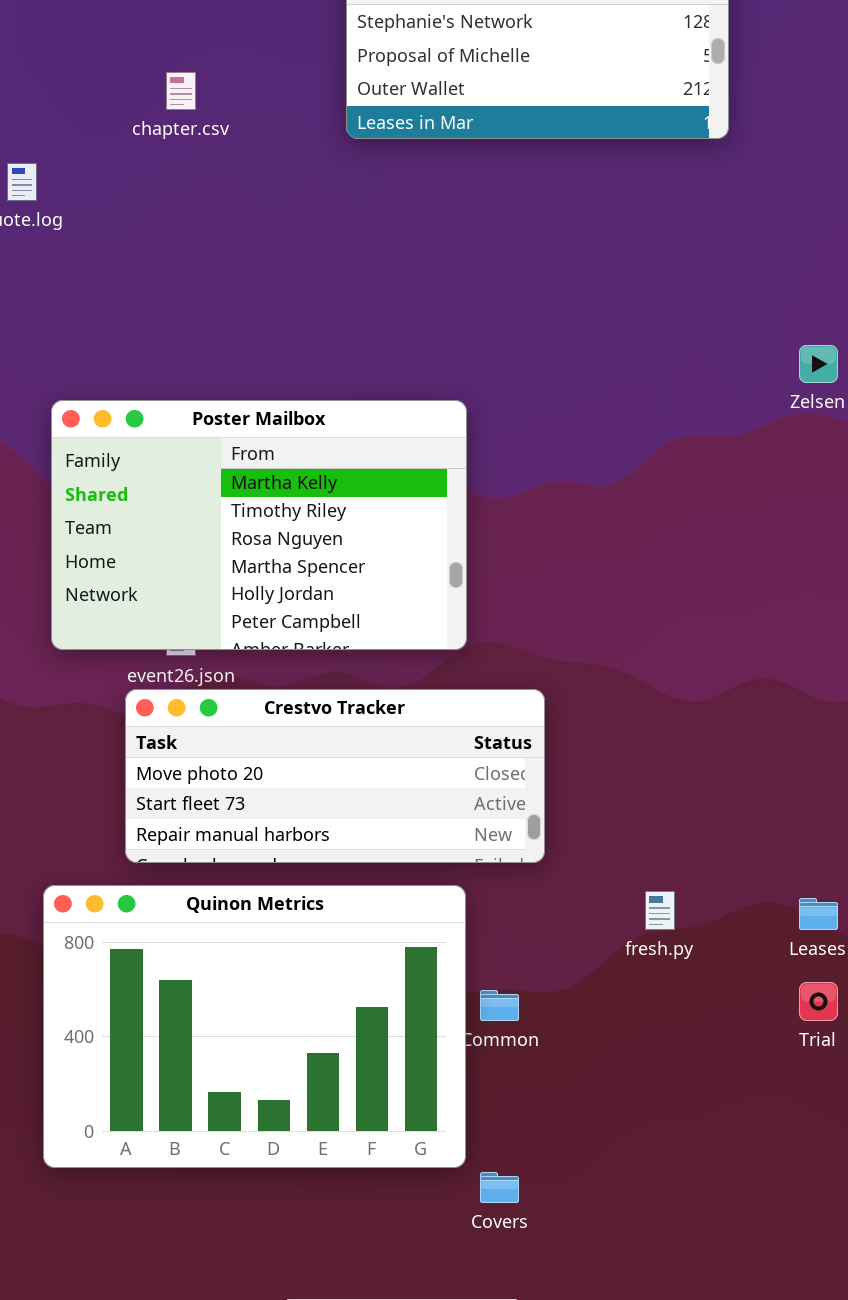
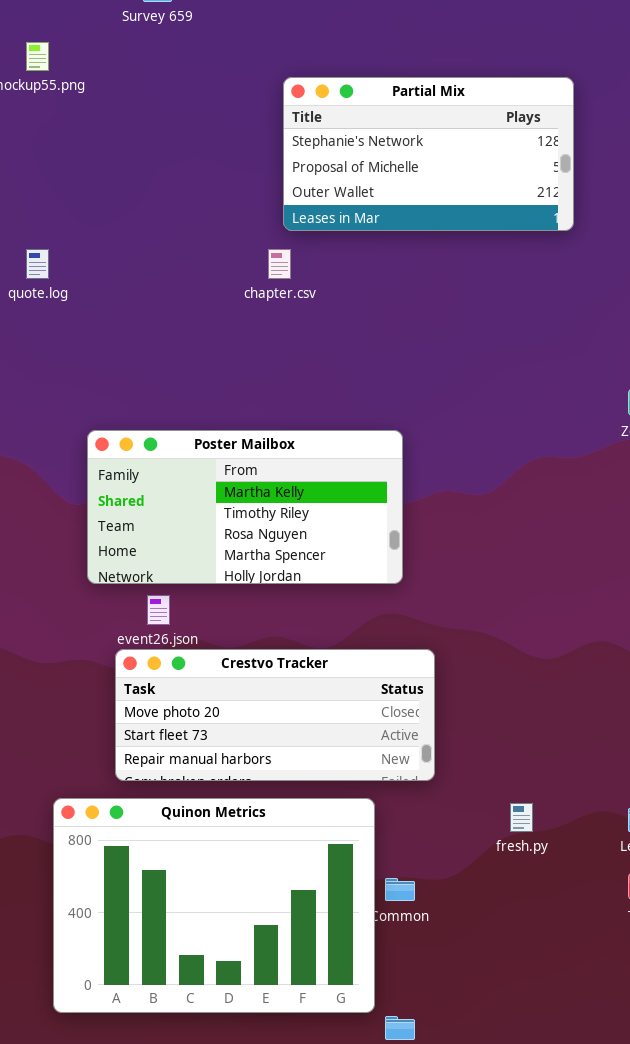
chapter.csv: [166,72,196,110] -> [268,249,291,279], moved
Poster Mailbox: [51,400,467,650] -> [87,430,403,584], moved, resized

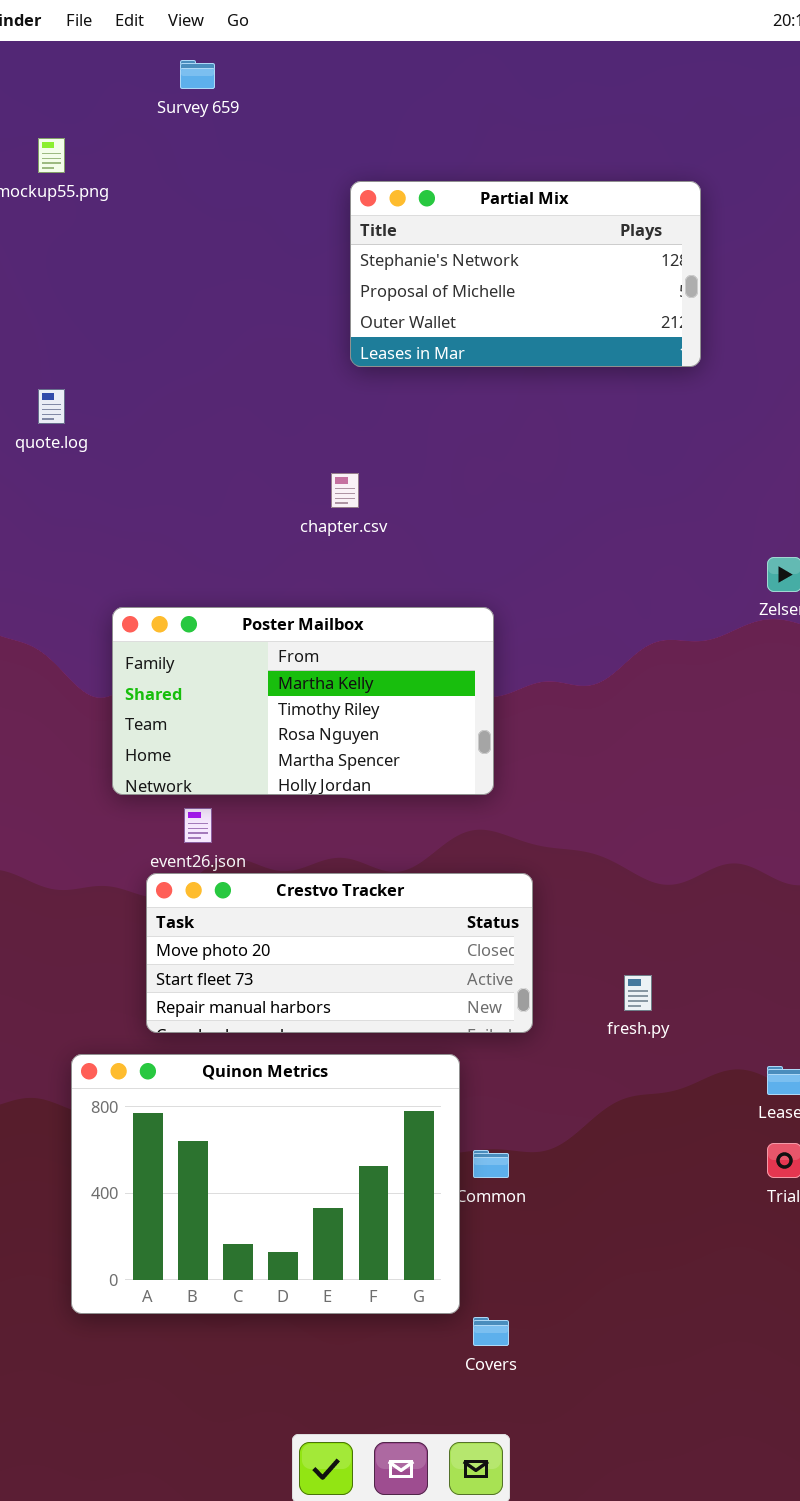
chapter.csv: [268,249,291,279] -> [331,473,359,508], moved
fresh.py: [510,803,533,832] -> [624,975,652,1011], moved

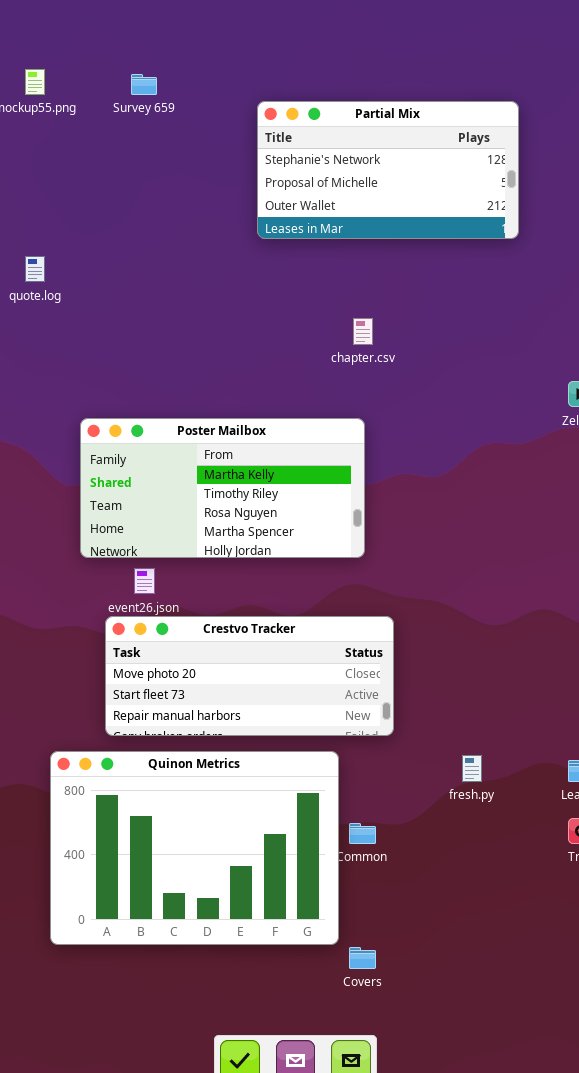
Survey 659: [180,60,215,89] -> [131,74,157,95], moved
chapter.csv: [331,473,359,508] -> [353,318,373,345], moved
fresh.py: [624,975,652,1011] -> [462,755,482,782], moved

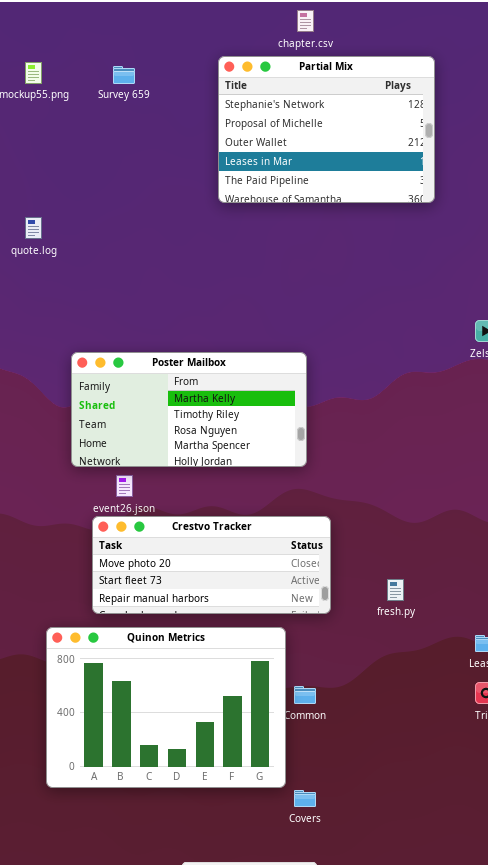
Partial Mix: [257,101,519,239] -> [218,56,435,203], resized
chapter.csv: [353,318,373,345] -> [297,10,314,32], moved
fresh.py: [462,755,482,782] -> [387,579,404,601], moved

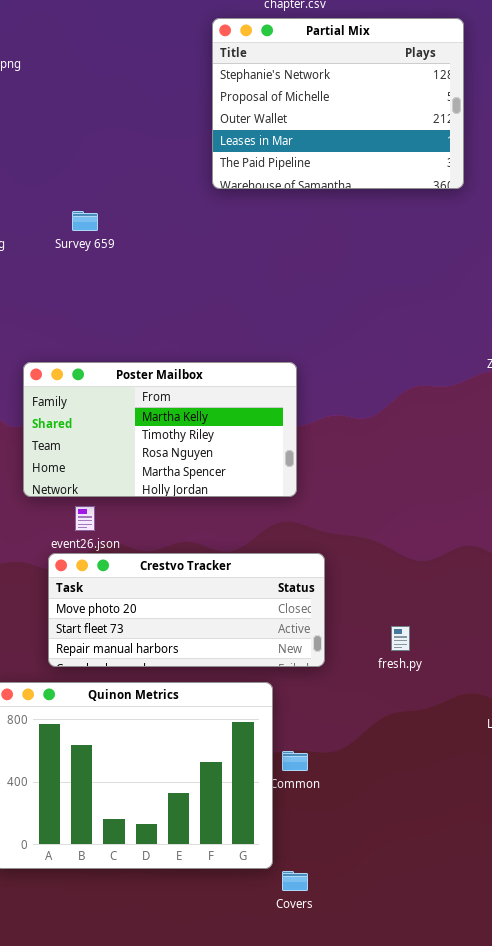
Partial Mix: [218,56,435,203] -> [212,18,464,189], moved
Survey 659: [113,66,135,84] -> [72,211,98,231], moved

